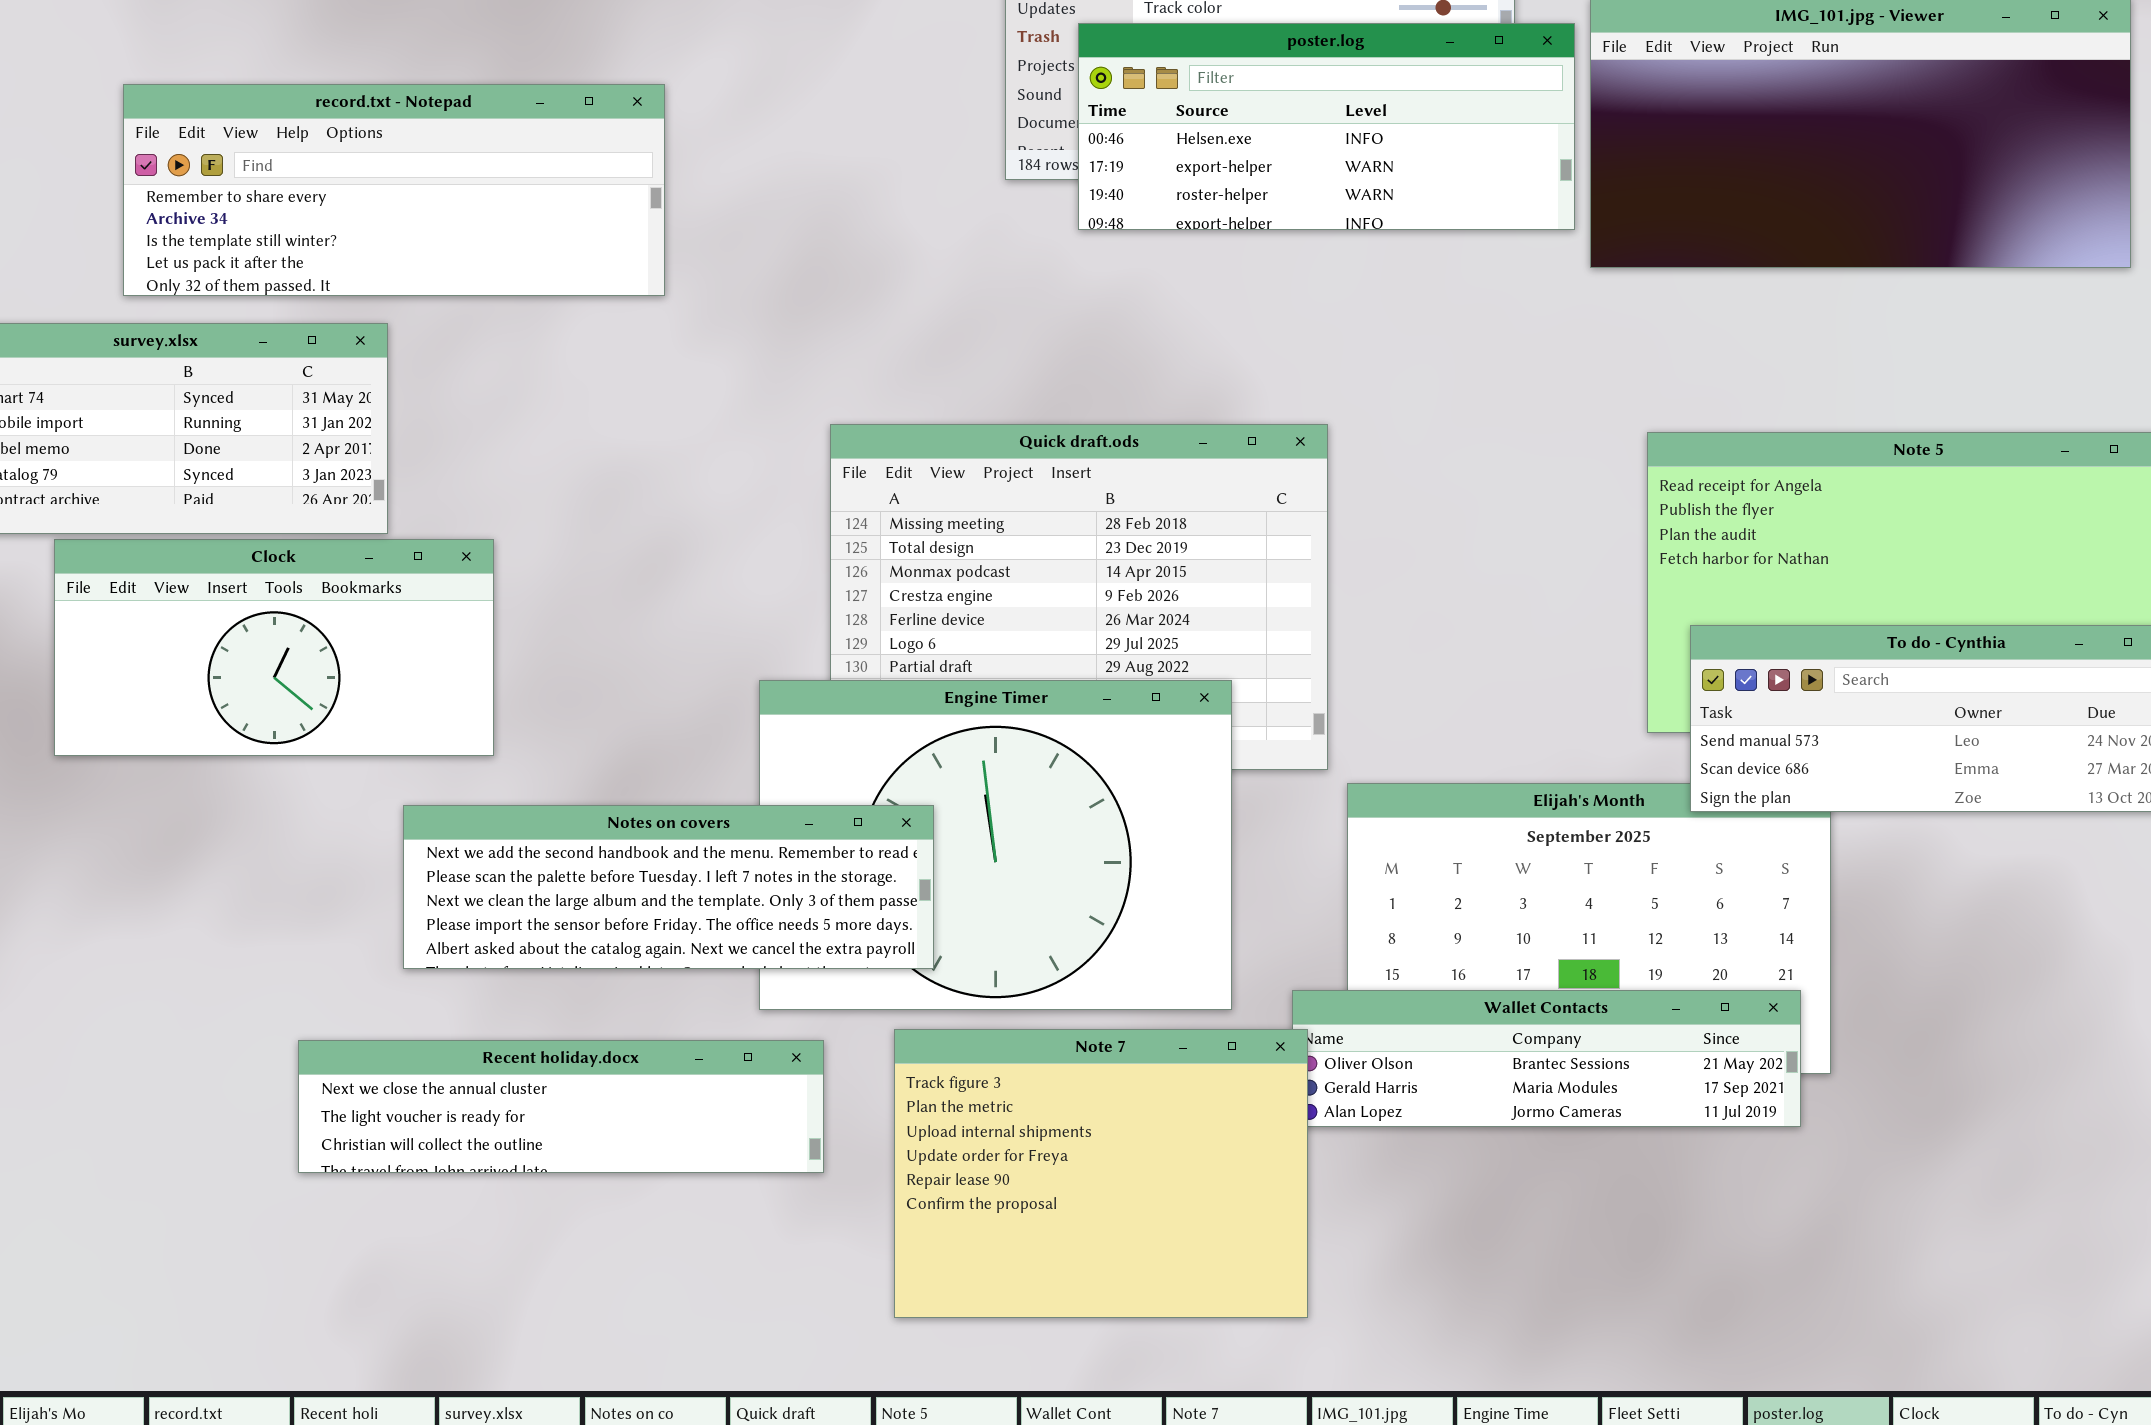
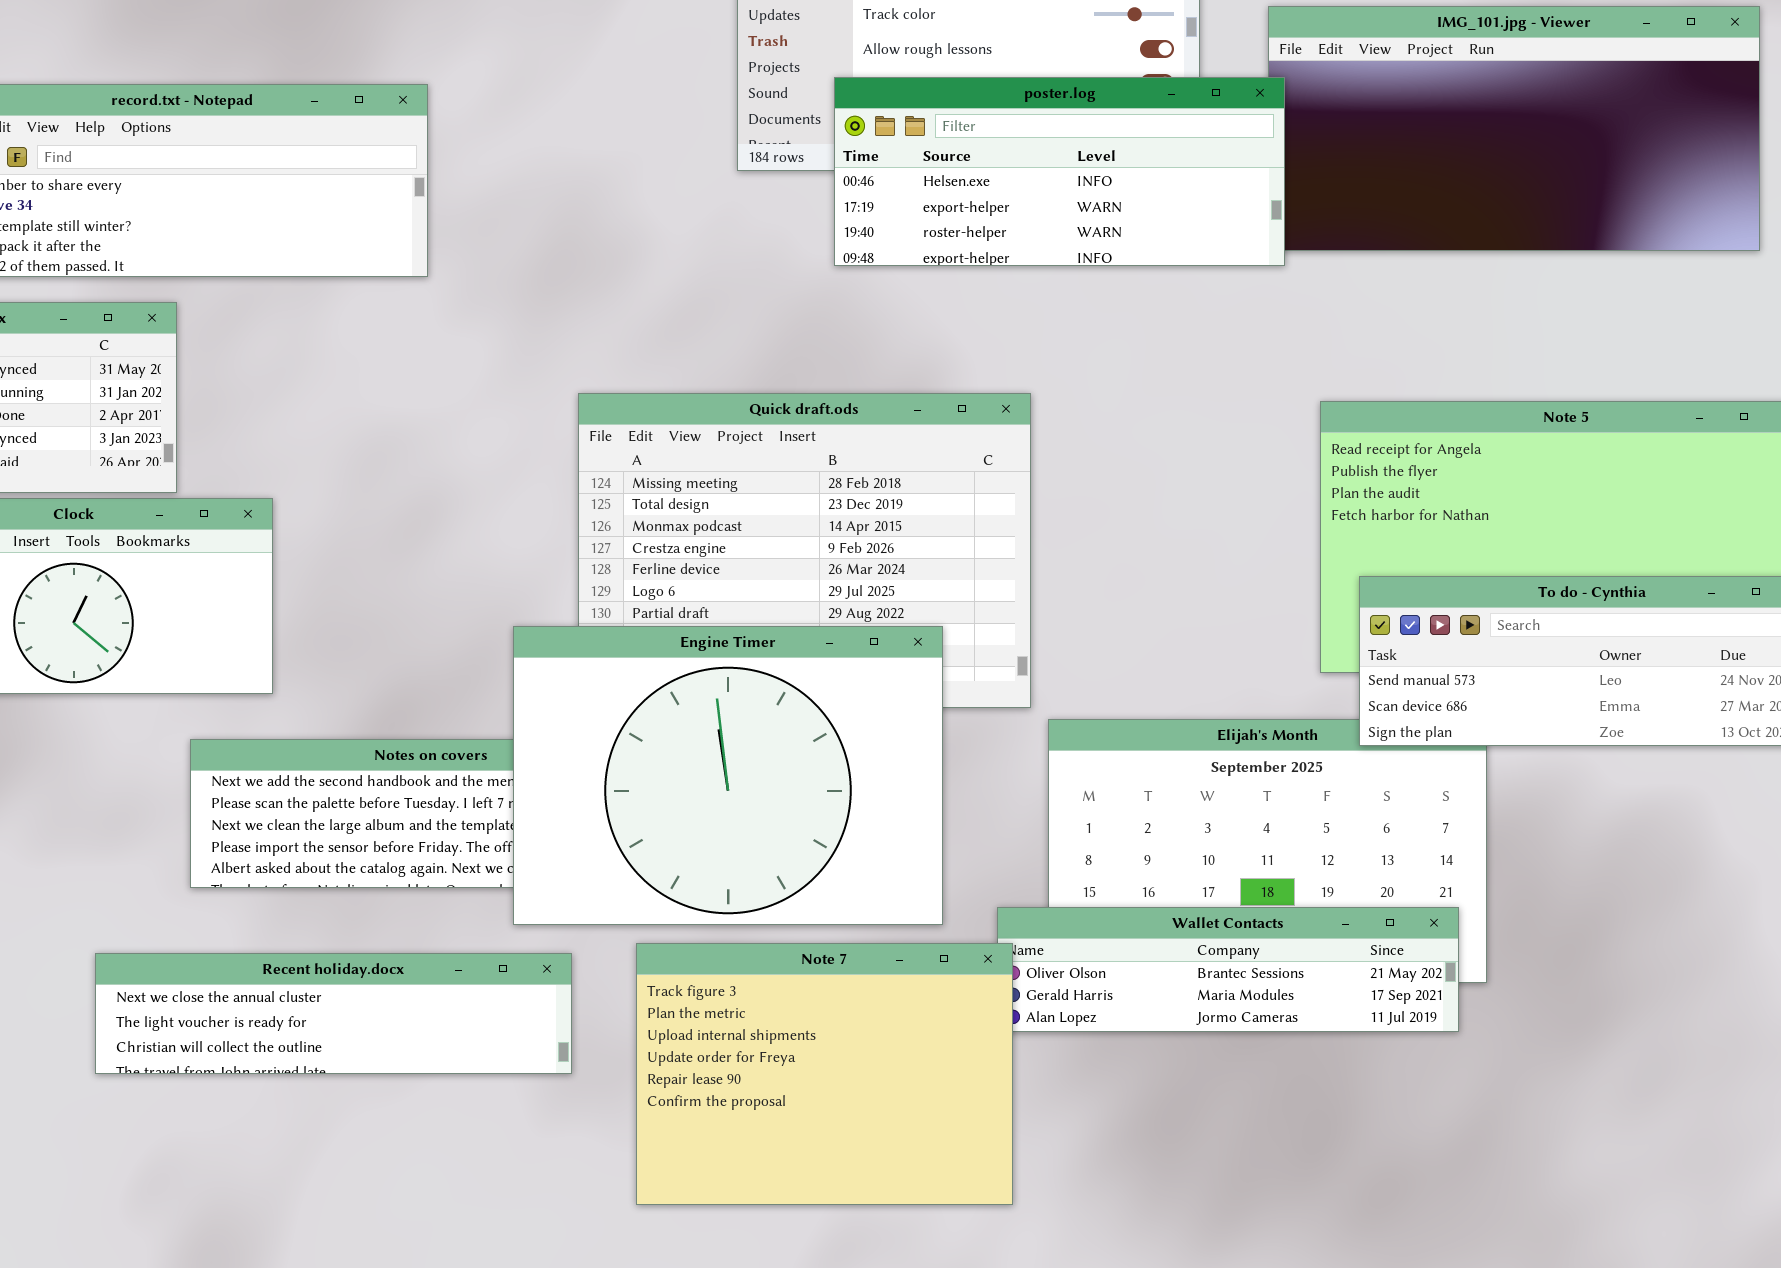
poster.log: [1078,23,1575,230] -> [834,77,1285,266], moved
Engine Timer: [759,680,1232,1010] -> [513,626,943,925], raised

